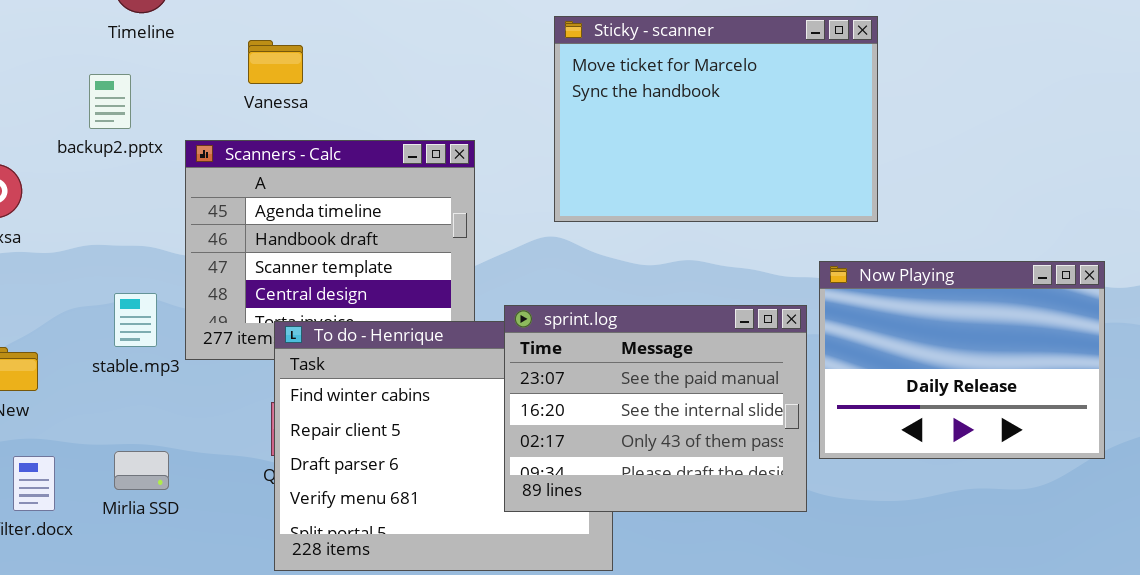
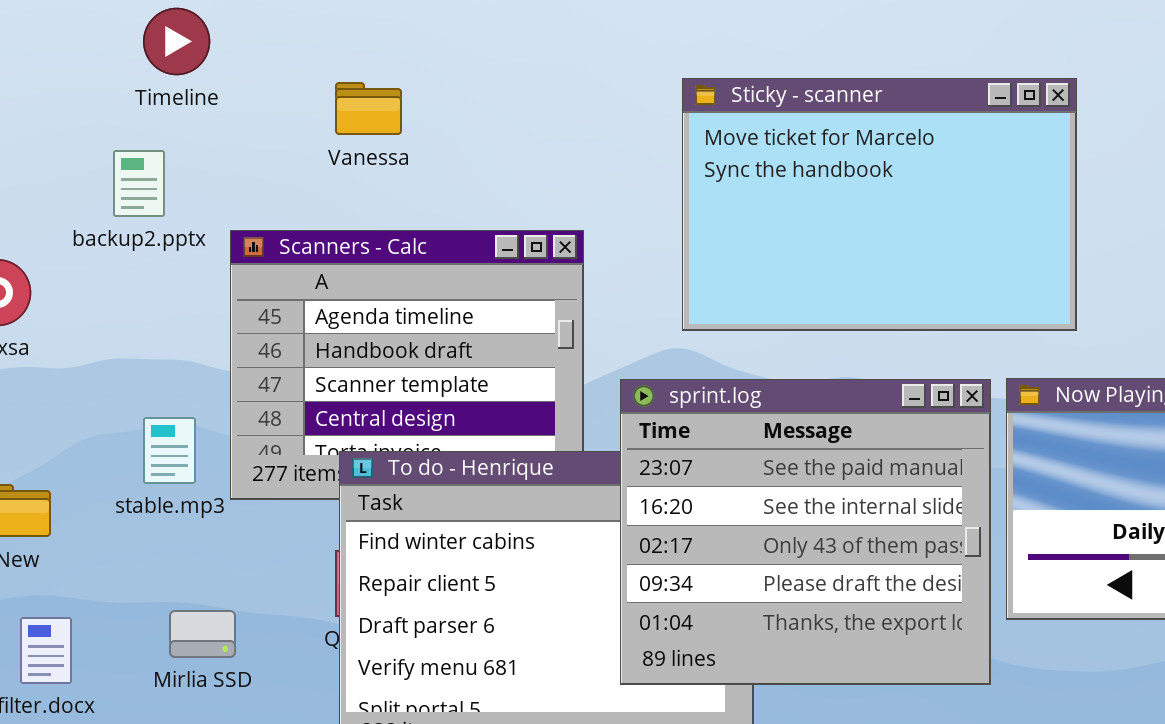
Vanessa: [248,40,303,84] -> [335,82,402,135], moved
sprint.log: [504,305,807,512] -> [620,379,991,685], resized
Mirlia SSD: [114,451,169,490] -> [169,610,236,658], moved

